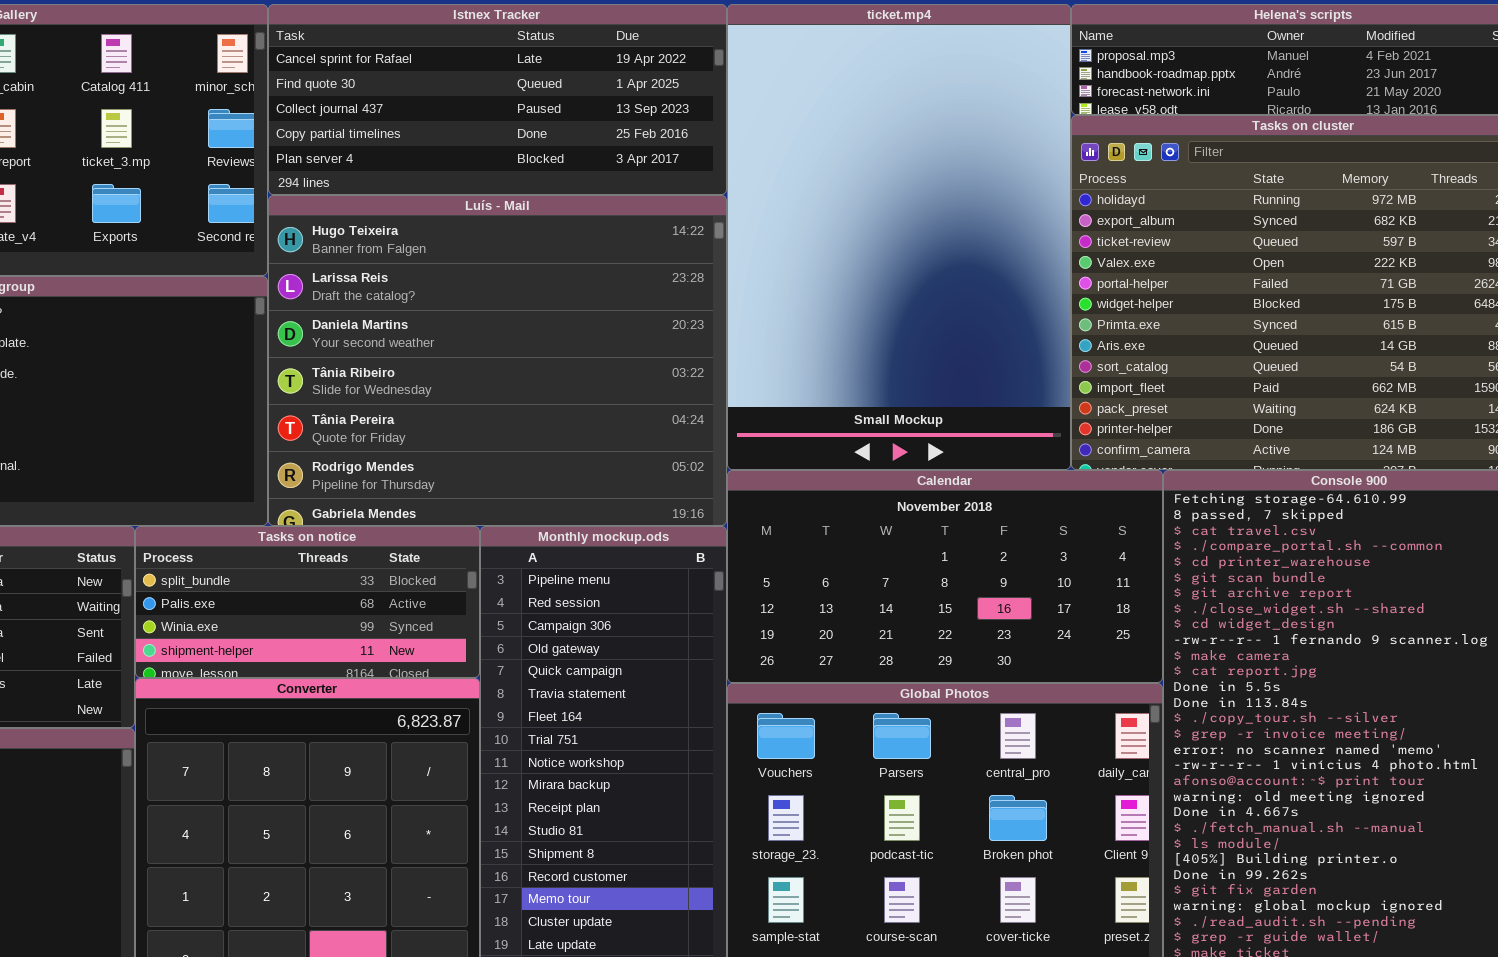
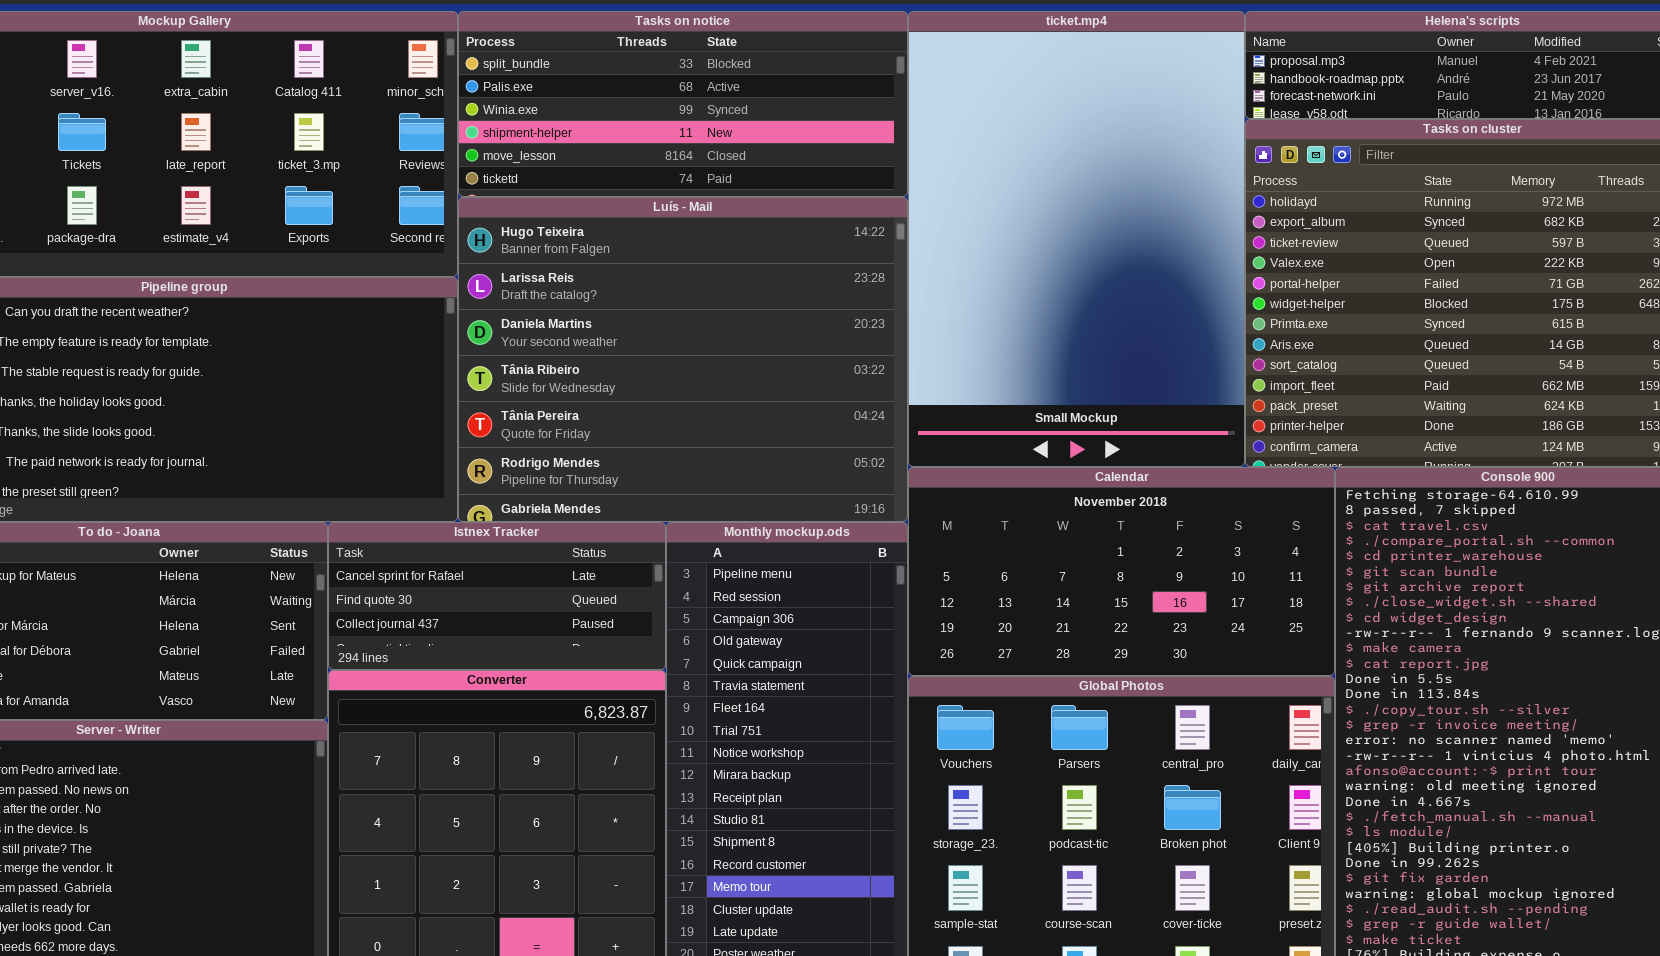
Istnex Tracker: [268,4,727,195] -> [328,522,666,670], moved, resized
Tasks on notice: [135,526,480,678] -> [458,11,908,197], moved, resized

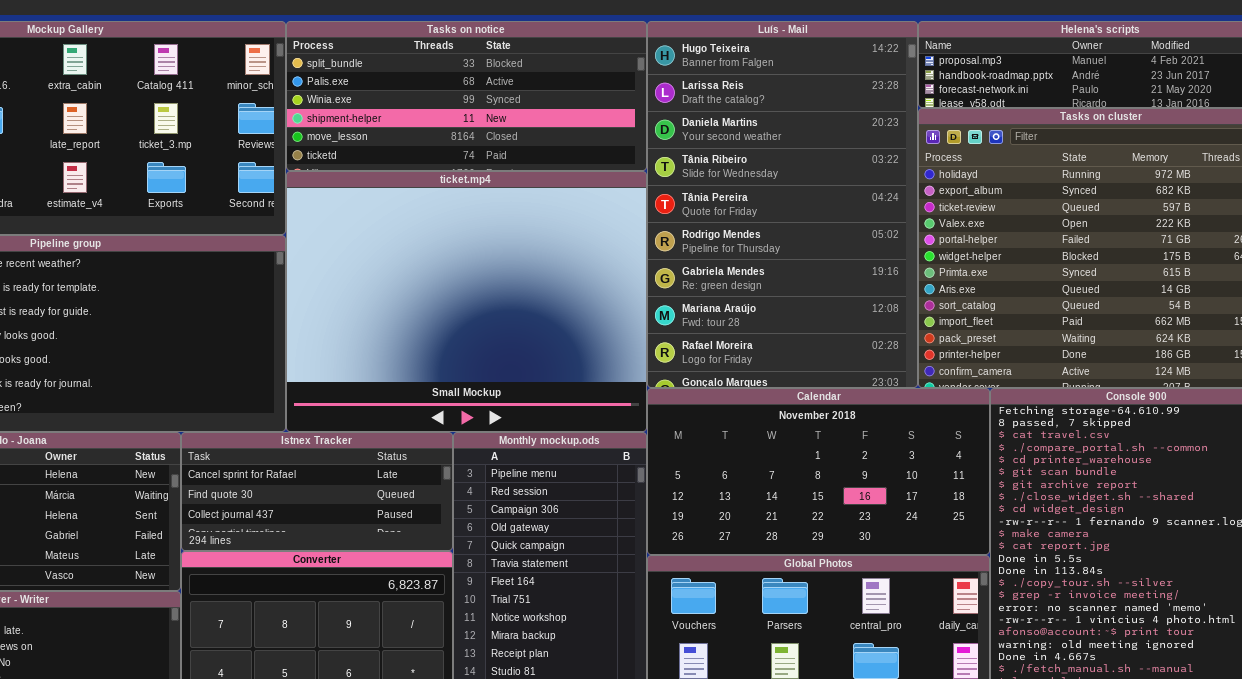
ticket.mp4: [908,11,1245,467] -> [286,171,647,432], moved, resized
Luís - Mail: [458,197,908,522] -> [647,21,918,388], moved, resized

